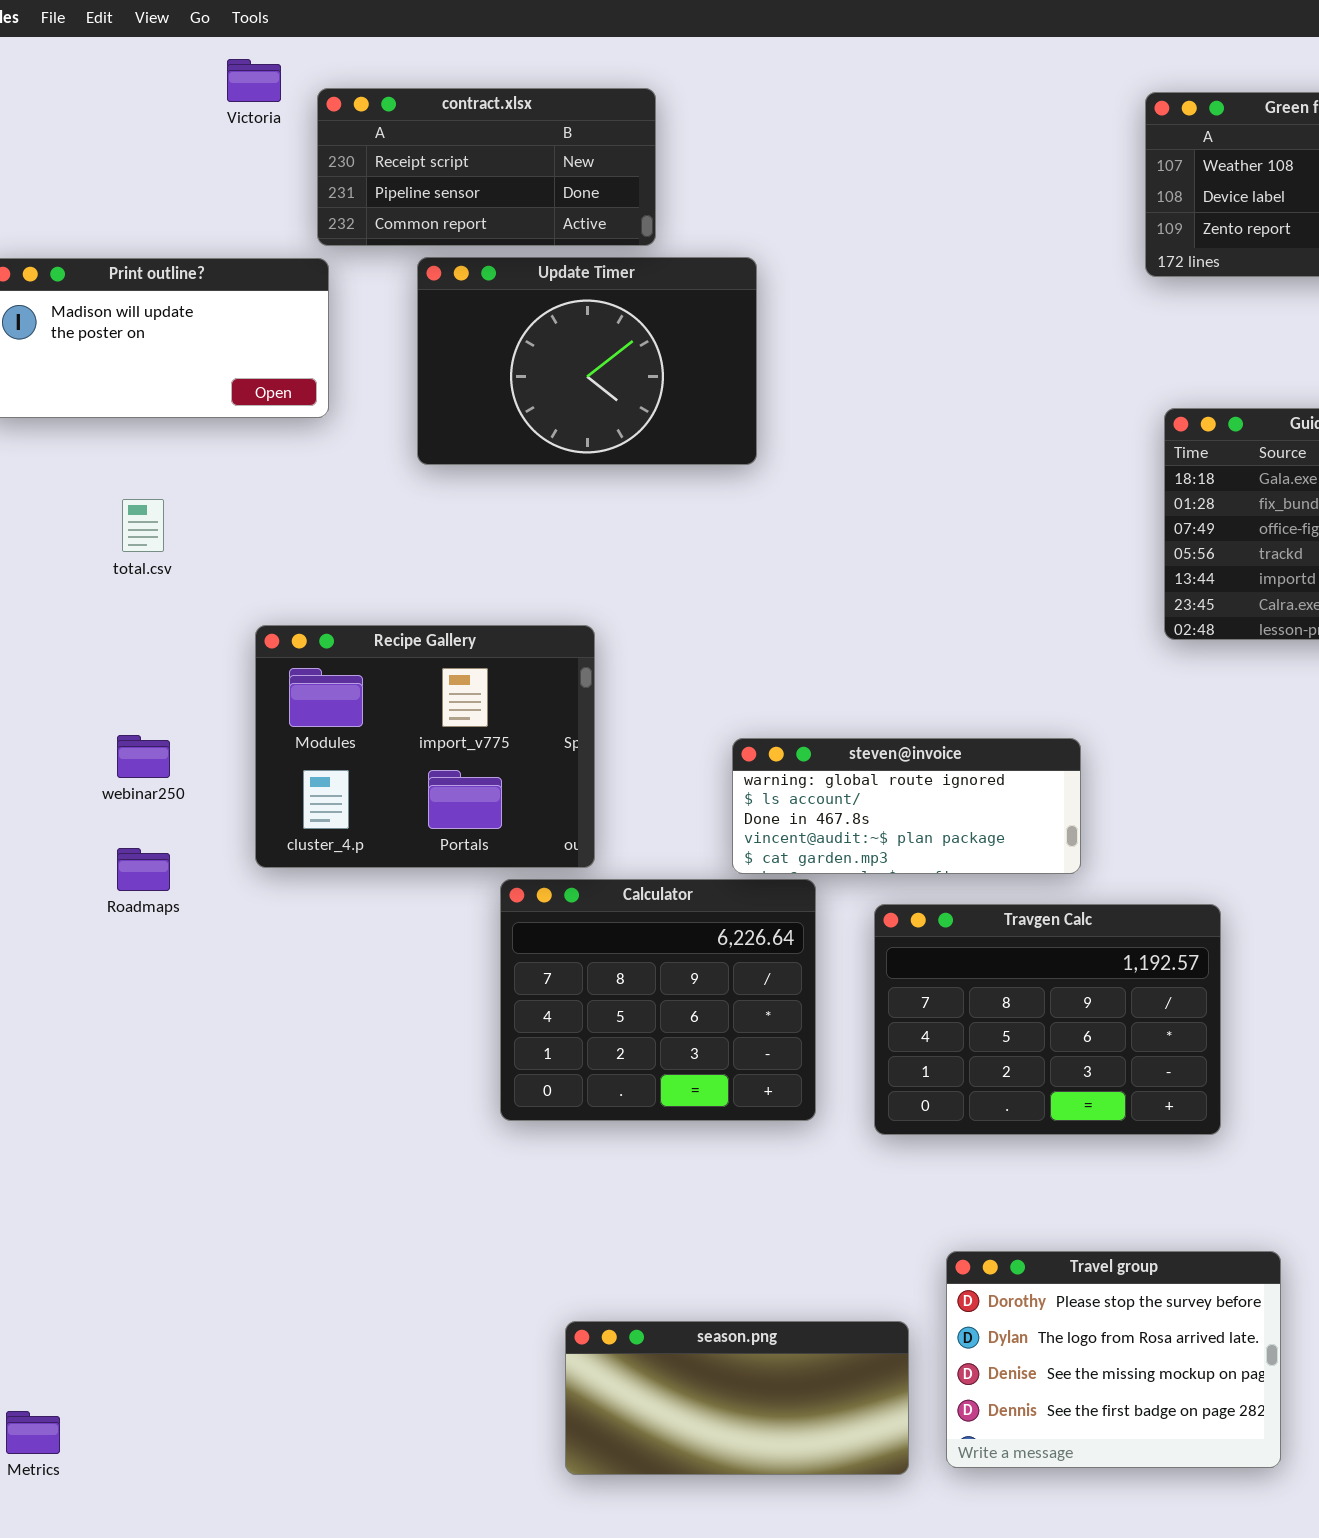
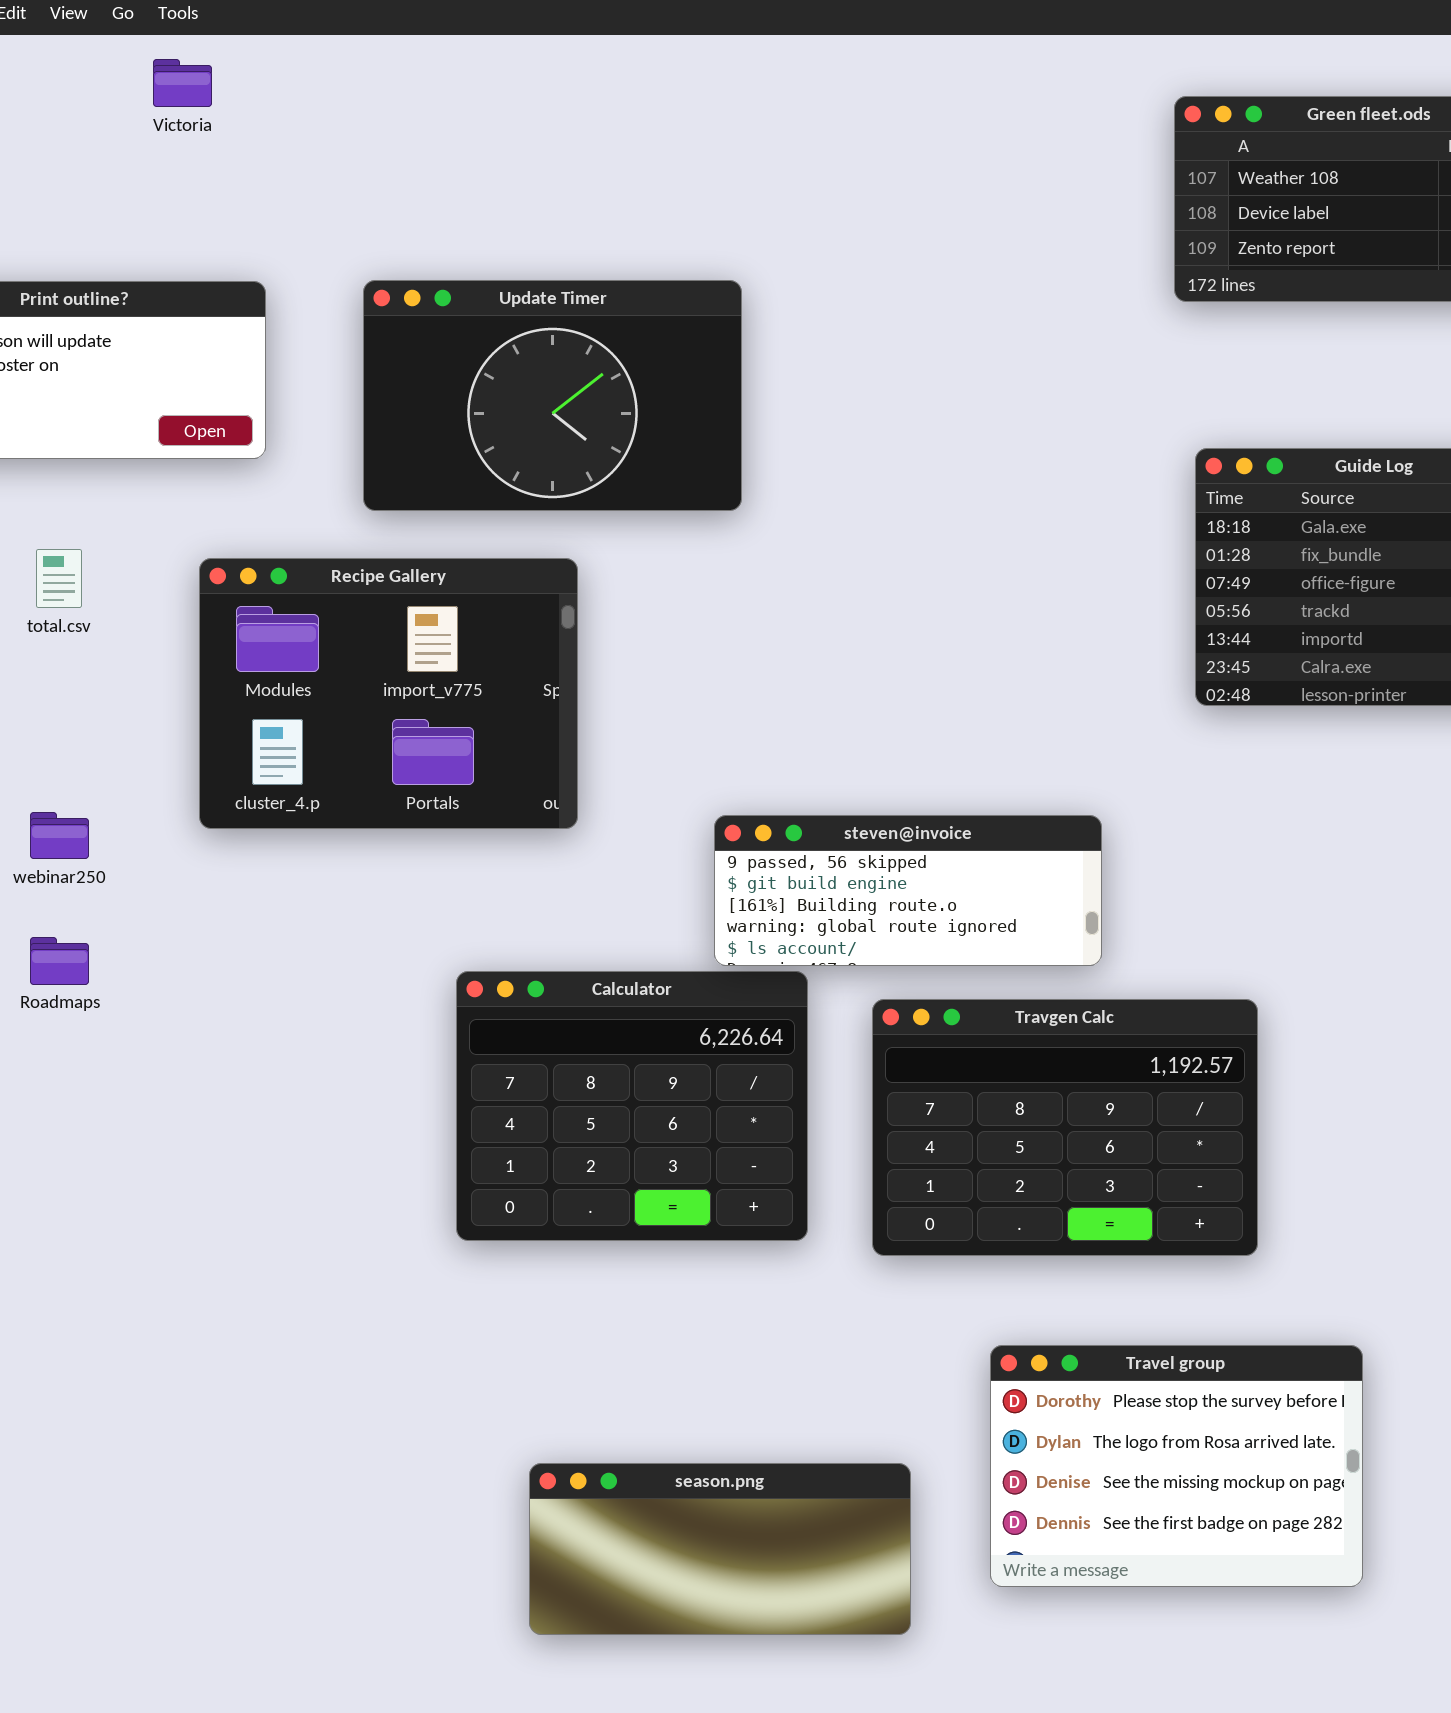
contract.xlsx: [317,88,656,246] -> none, closed
Recipe Gallery: [255,625,595,868] -> [199,558,578,829], moved
steven@invoice: [732,738,1081,874] -> [714,815,1102,966], scrolled up 3 rows
Travel group: [946,1251,1281,1468] -> [990,1345,1363,1587], moved

